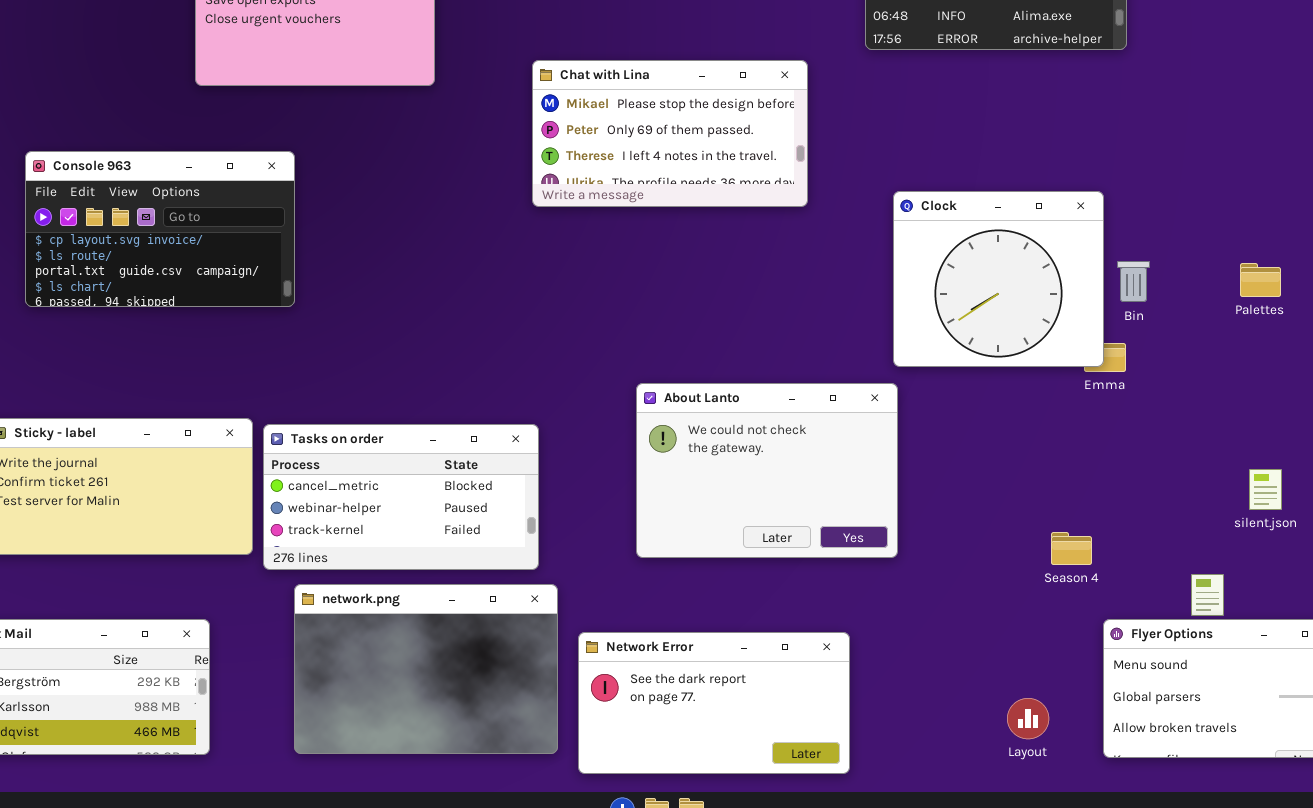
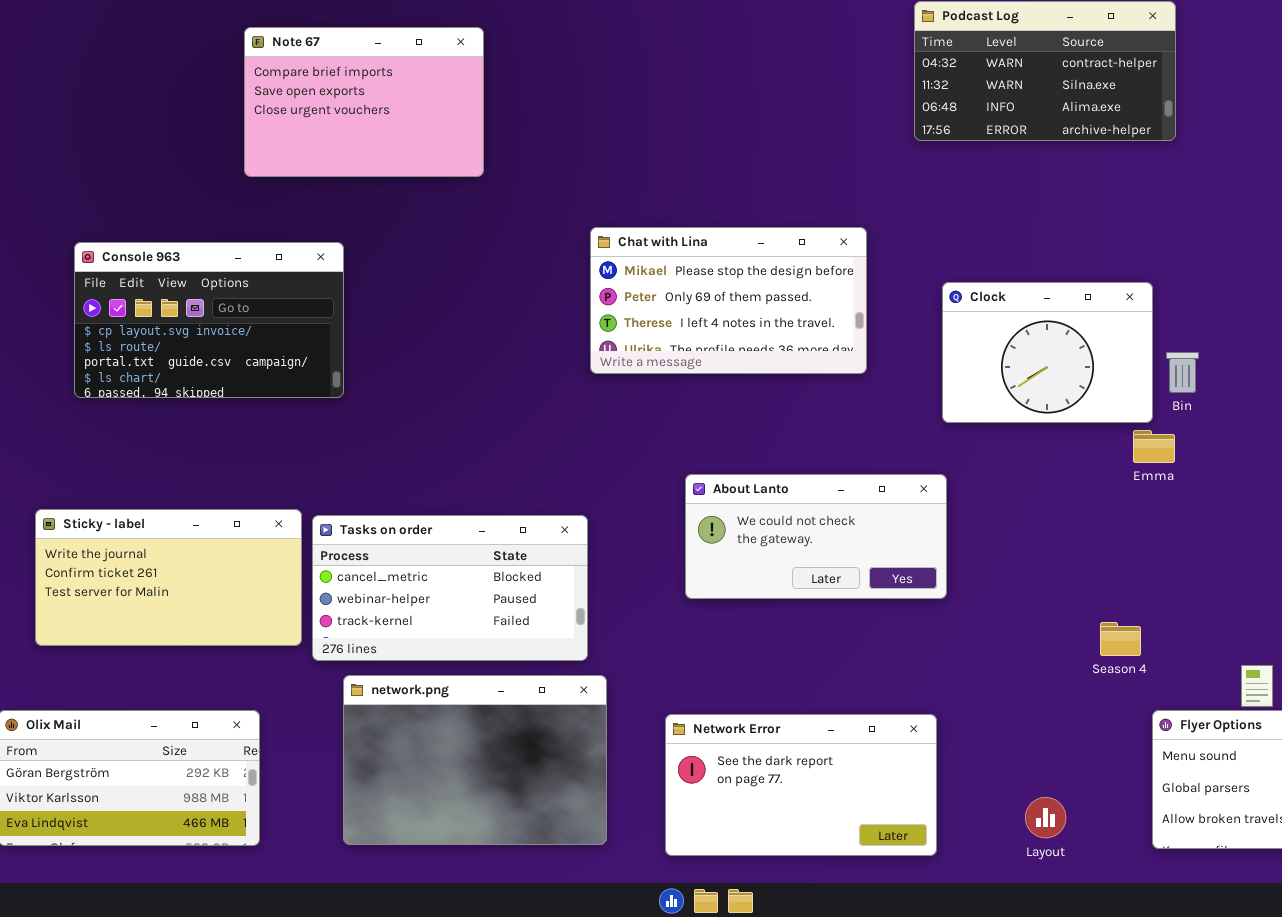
Chat with Lina: [532,60,808,207] -> [590,227,867,374], moved
Clock: [893,191,1104,367] -> [942,282,1153,423], resized
About Lanto: [636,383,898,558] -> [685,474,947,599], resized
Network Error: [578,632,850,774] -> [665,714,937,856], moved
Layout: [1007,698,1049,739] -> [1025,797,1066,838], moved

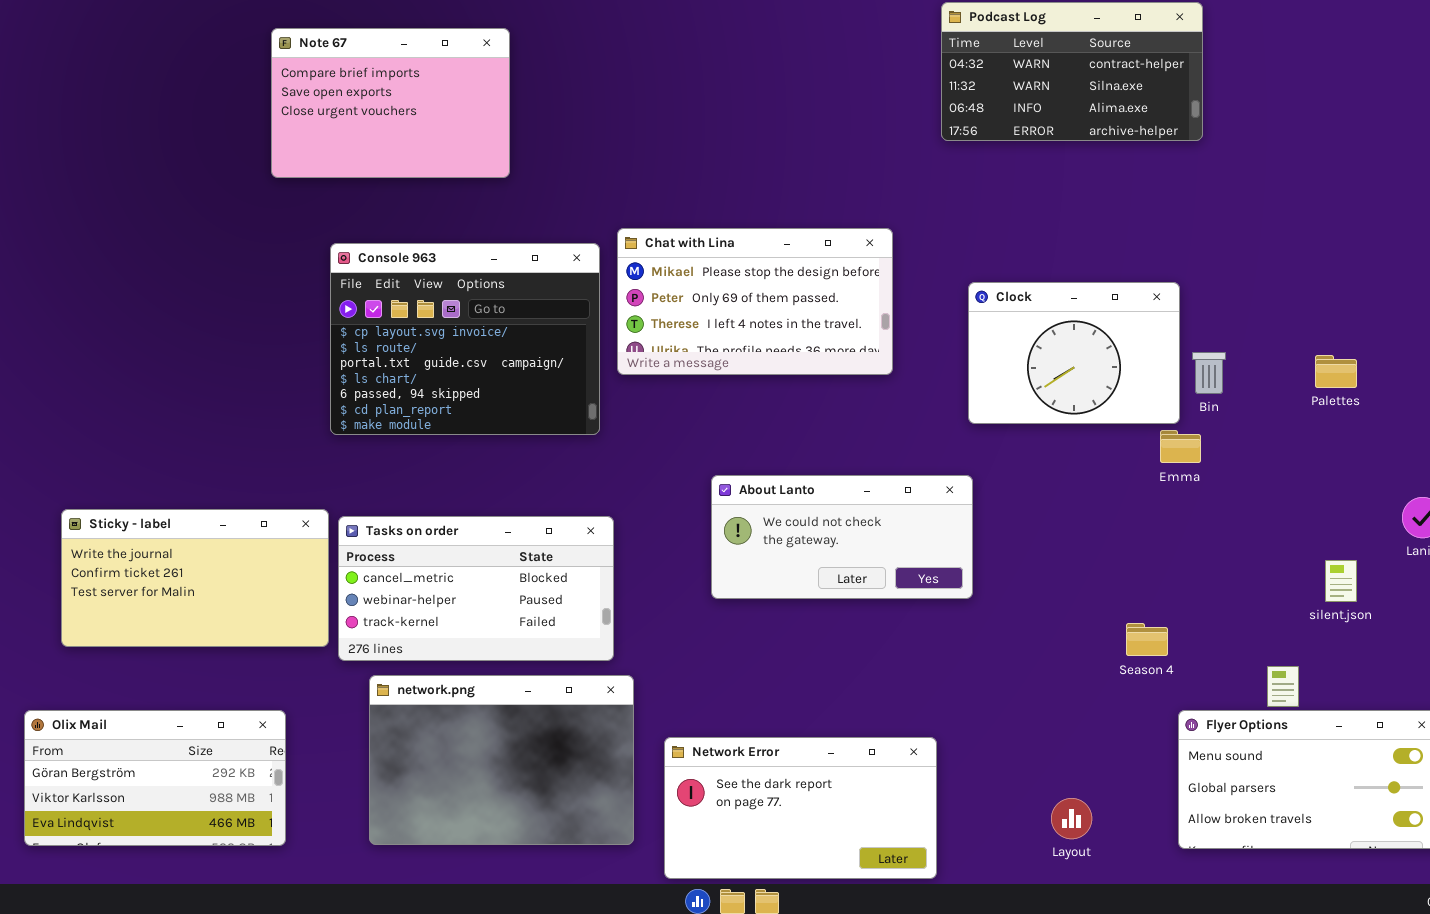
Console 963: [74,242,344,398] -> [330,243,600,435], moved, resized
Network Error: [665,714,937,856] -> [664,737,937,879], moved

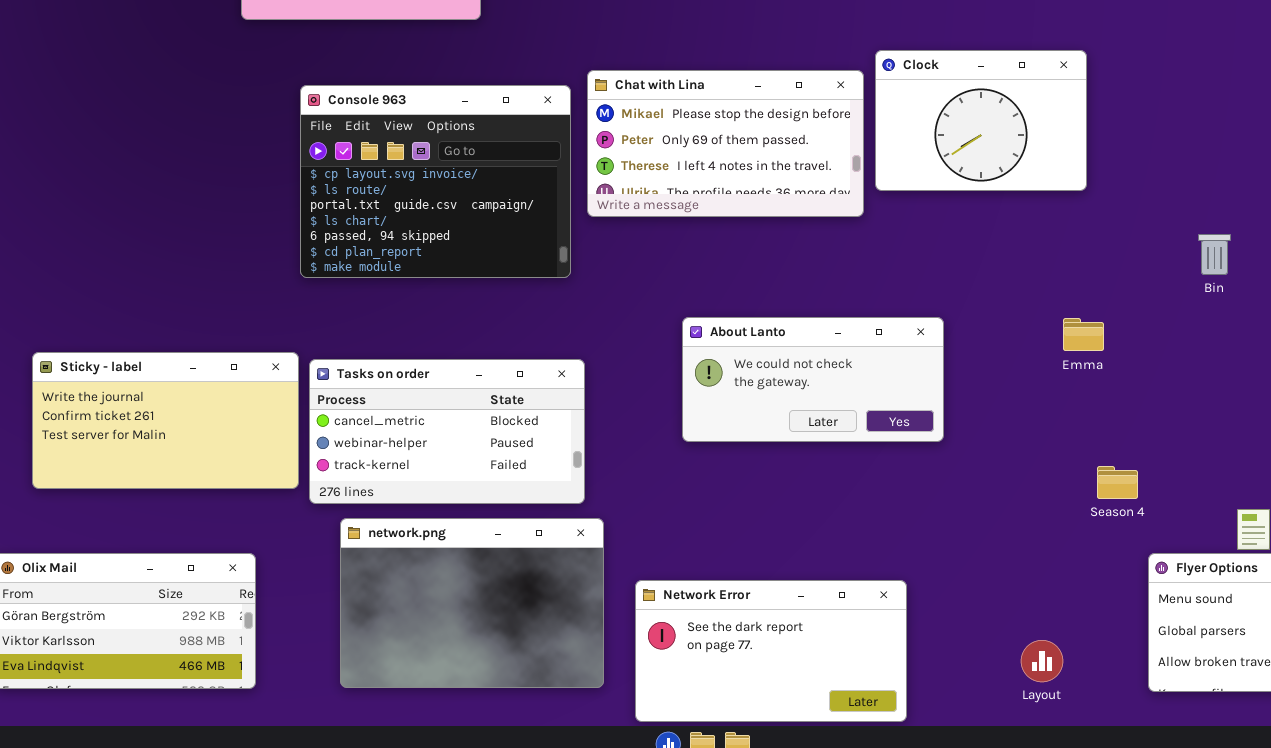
Clock: [968,282,1180,424] -> [875,50,1087,191], moved
Bin: [1192,352,1226,394] -> [1198,234,1231,275], moved
Emma: [1160,430,1201,463] -> [1063,318,1104,351], moved

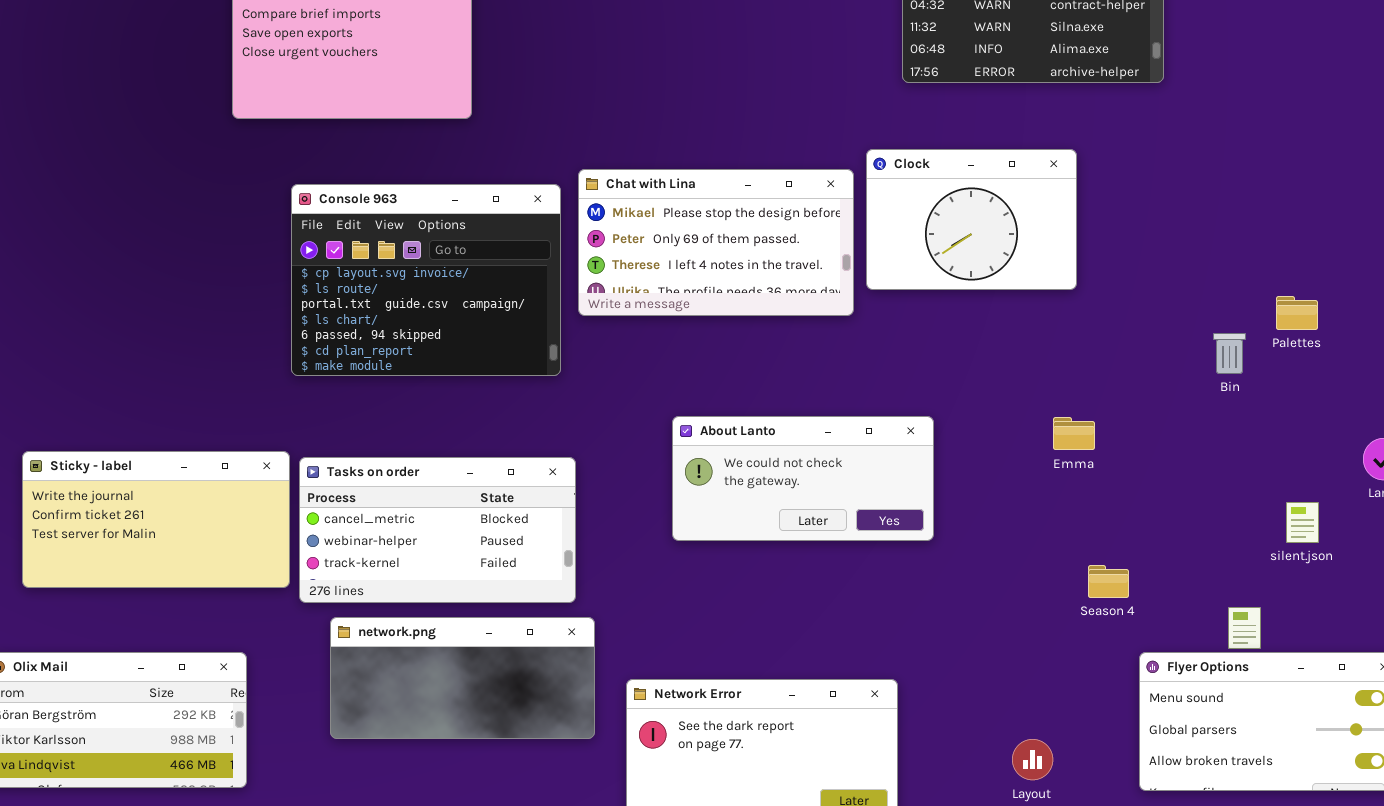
Bin: [1198,234,1231,275] -> [1213,333,1246,374], moved
network.png: [340,518,604,688] -> [330,617,595,739], resized

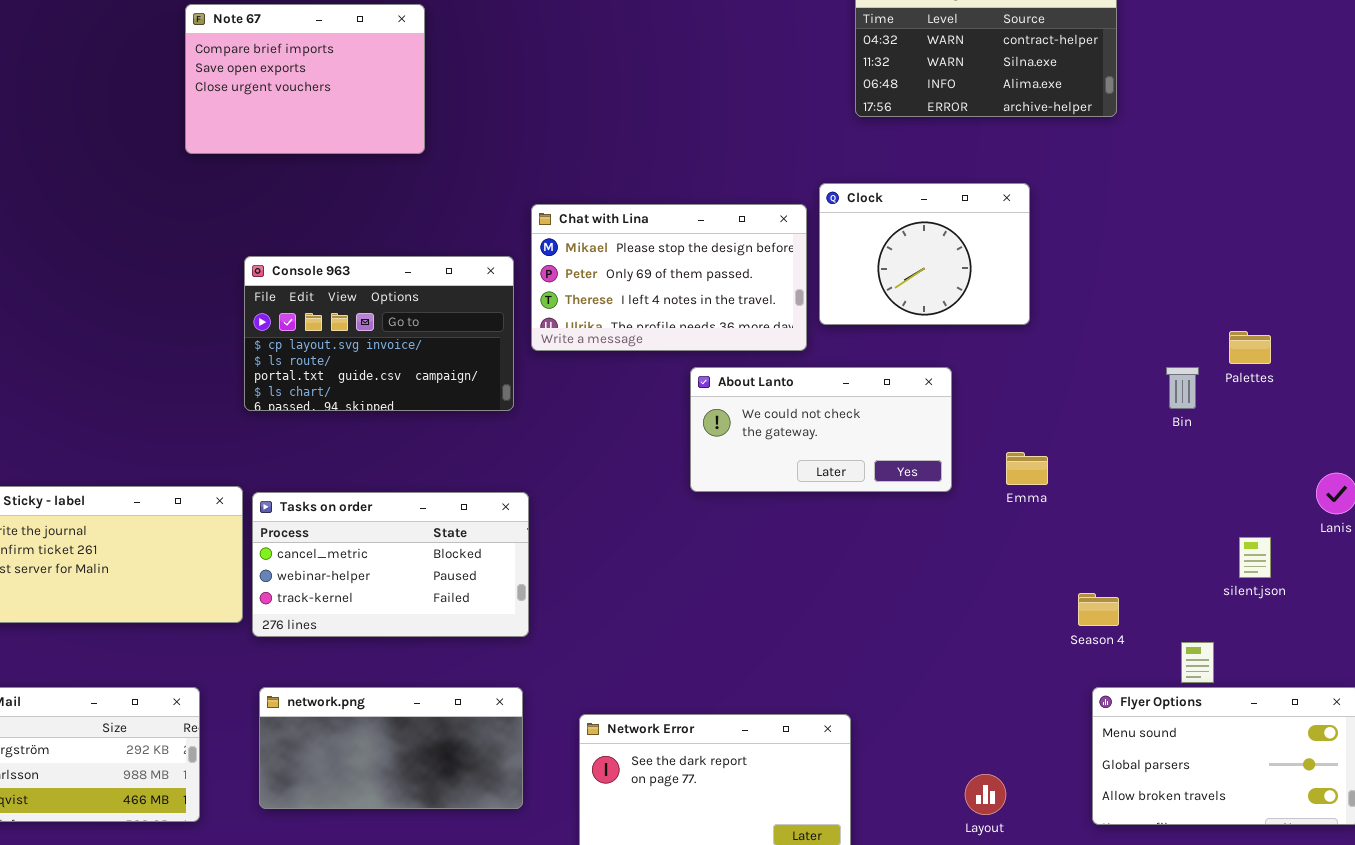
Console 963: [291,184,561,376] -> [244,256,514,411], resized
About Lanto: [672,416,934,541] -> [690,367,952,492], moved
Season 4: [1088,565,1129,598] -> [1078,593,1119,626], moved
network.png: [330,617,595,739] -> [259,687,523,809], moved

